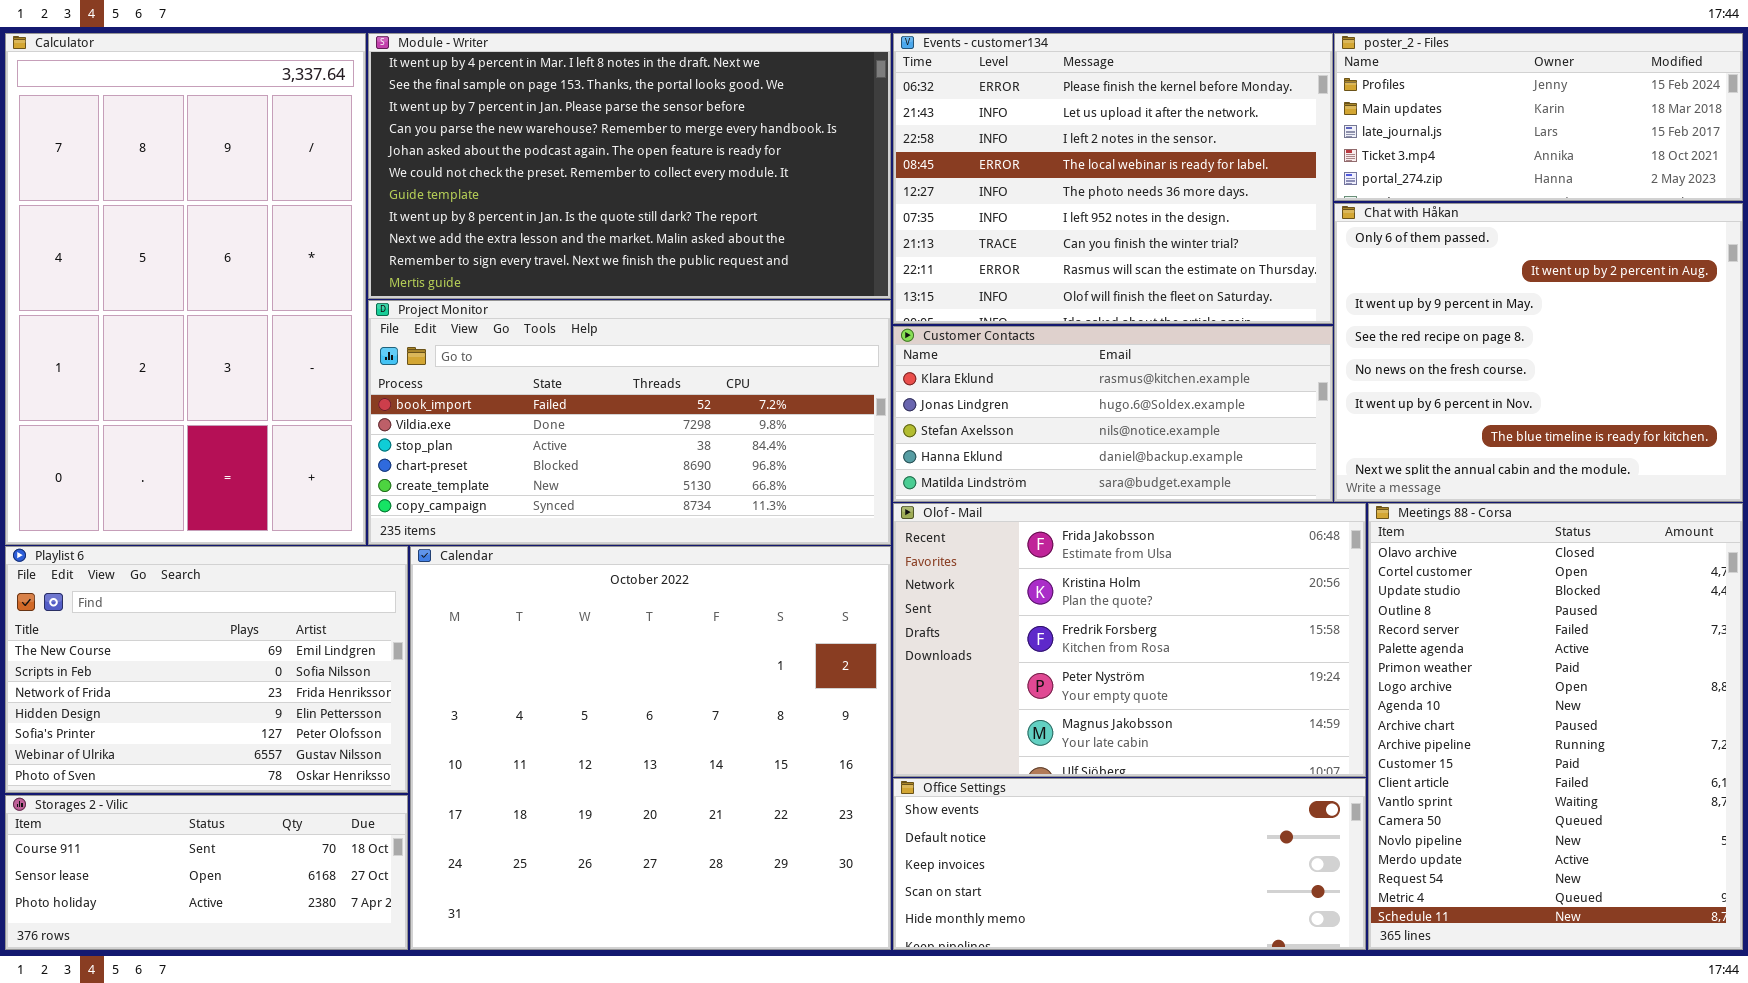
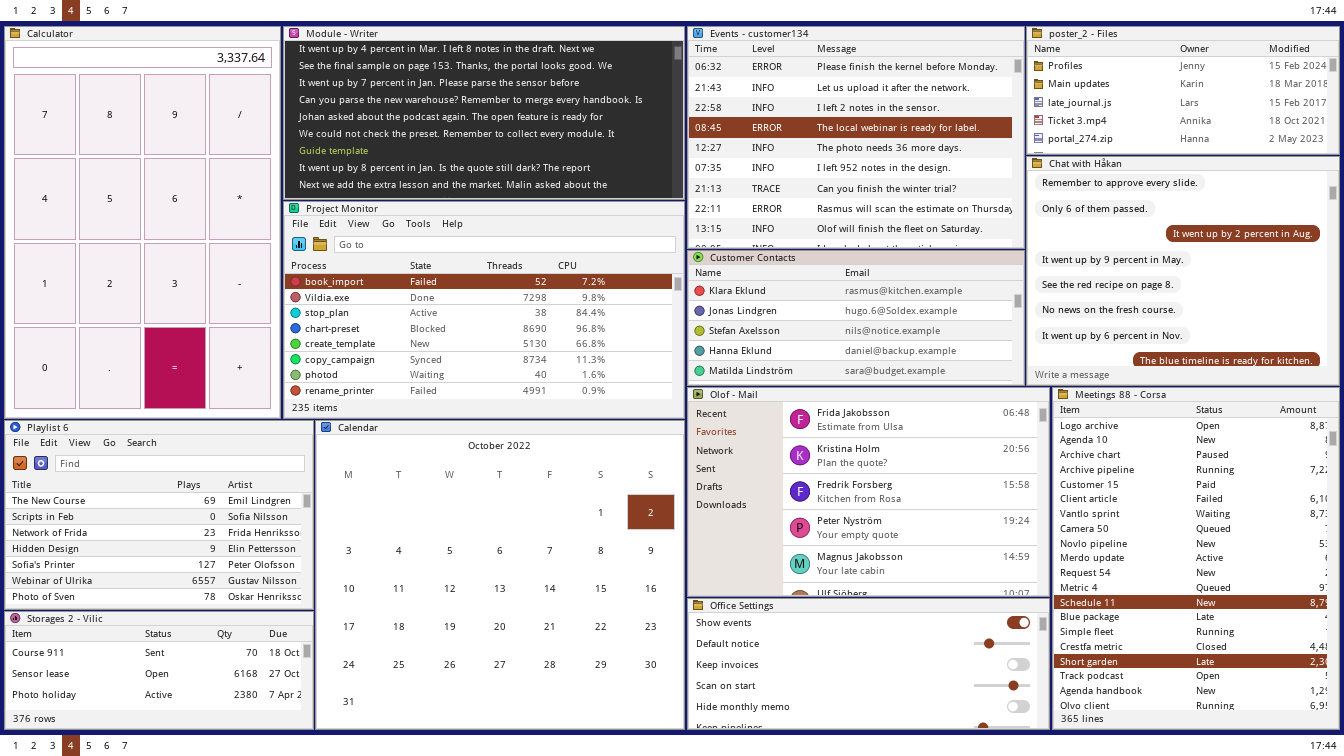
Module - Writer: [368,33,891,299] -> [283,26,685,200], resized
Chat with Håkan: [1334,203,1743,502] -> [1026,156,1340,386], scrolled up 1 row
Project Monitor: [368,300,891,545] -> [283,201,685,419], resized
Meetings 88 - Corsa: [1368,503,1743,950] -> [1052,387,1340,730], scrolled down 7 rows

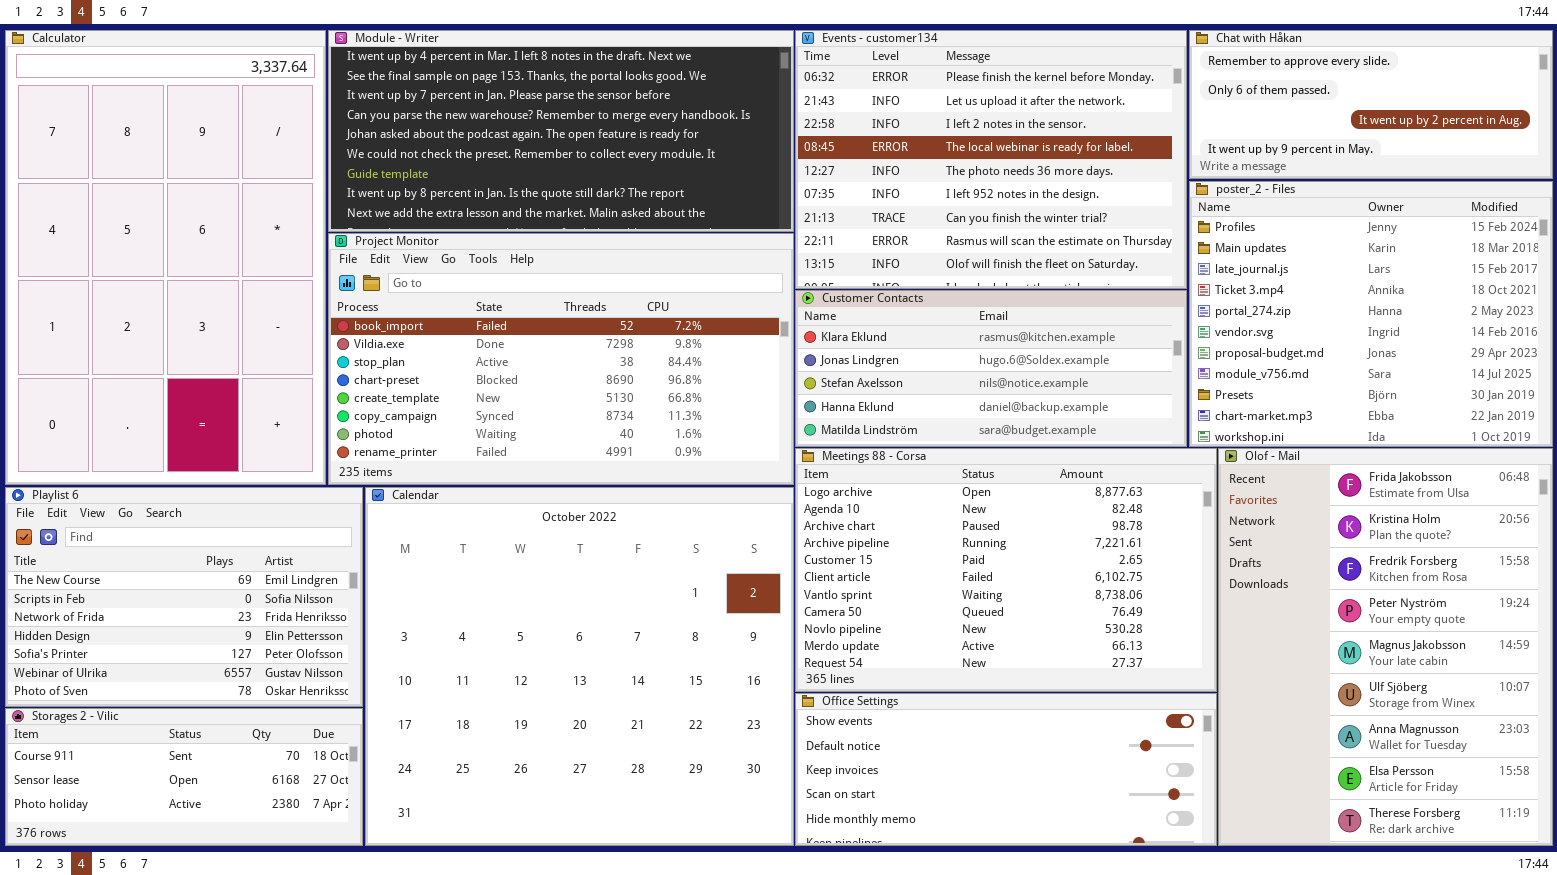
poster_2 - Files: [1026,26,1340,155] -> [1189,181,1553,447], moved, resized
Chat with Håkan: [1026,156,1340,386] -> [1189,30,1553,179], moved, resized
Olof - Mail: [687,387,1050,597] -> [1218,448,1553,846], moved, resized
Meetings 88 - Corsa: [1052,387,1340,730] -> [795,448,1217,692], moved, resized

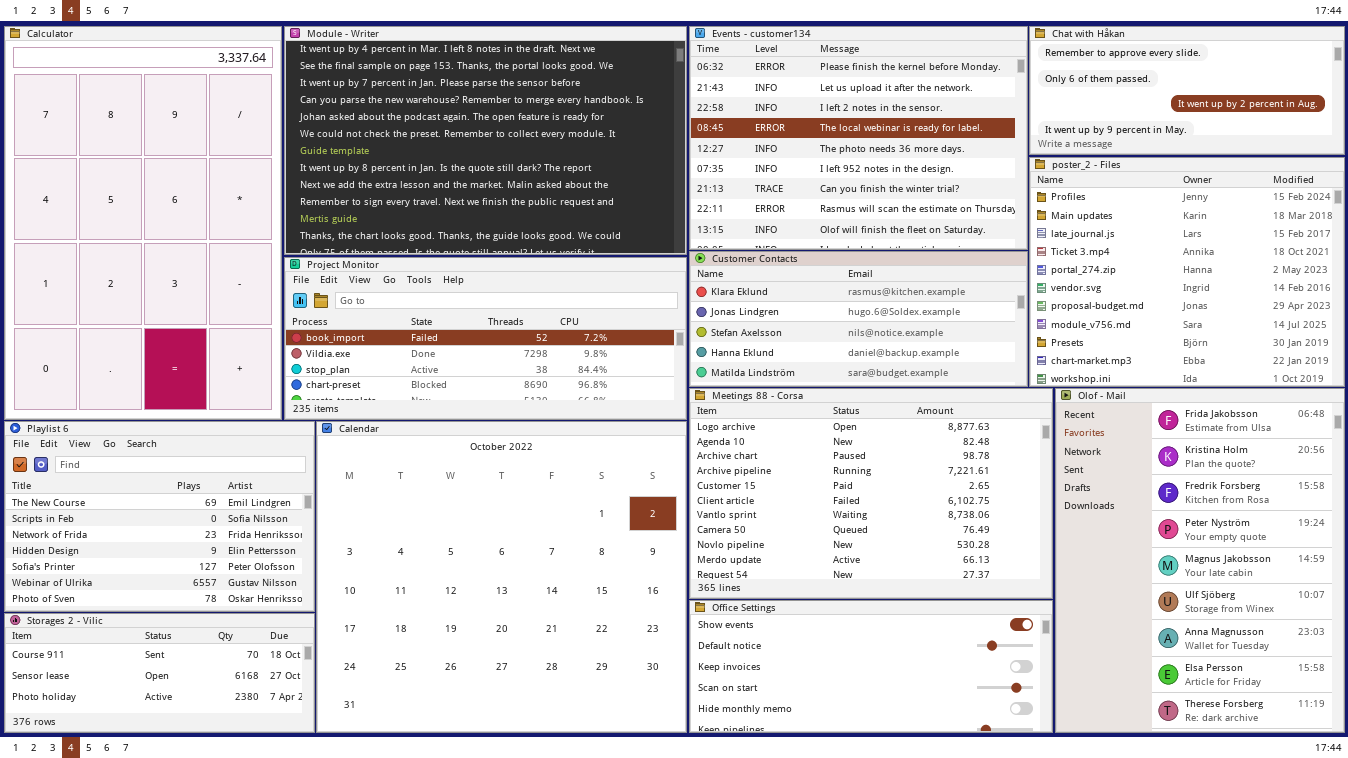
Module - Writer: [328,30,794,232] -> [284,26,687,255], resized
Project Monitor: [328,233,794,485] -> [284,257,687,420], resized

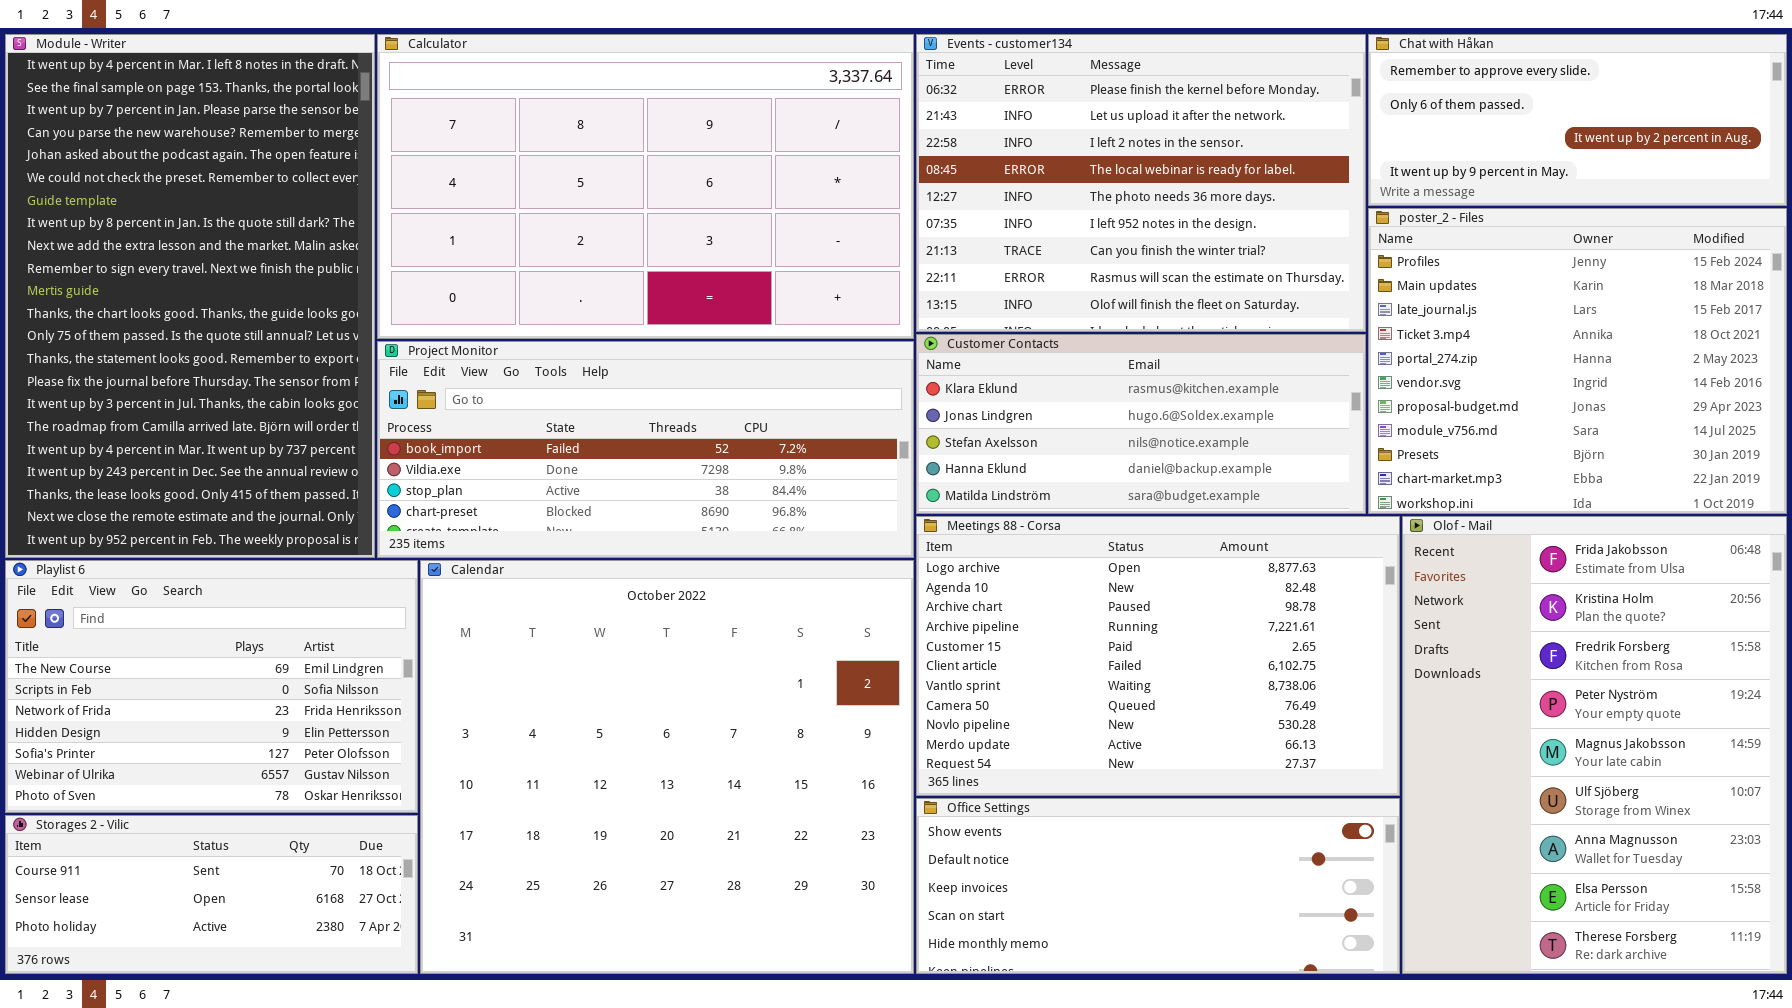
Calculator: [4,26,282,420] -> [377,34,914,339], moved, resized
Module - Writer: [284,26,687,255] -> [5,34,375,558], moved, resized

